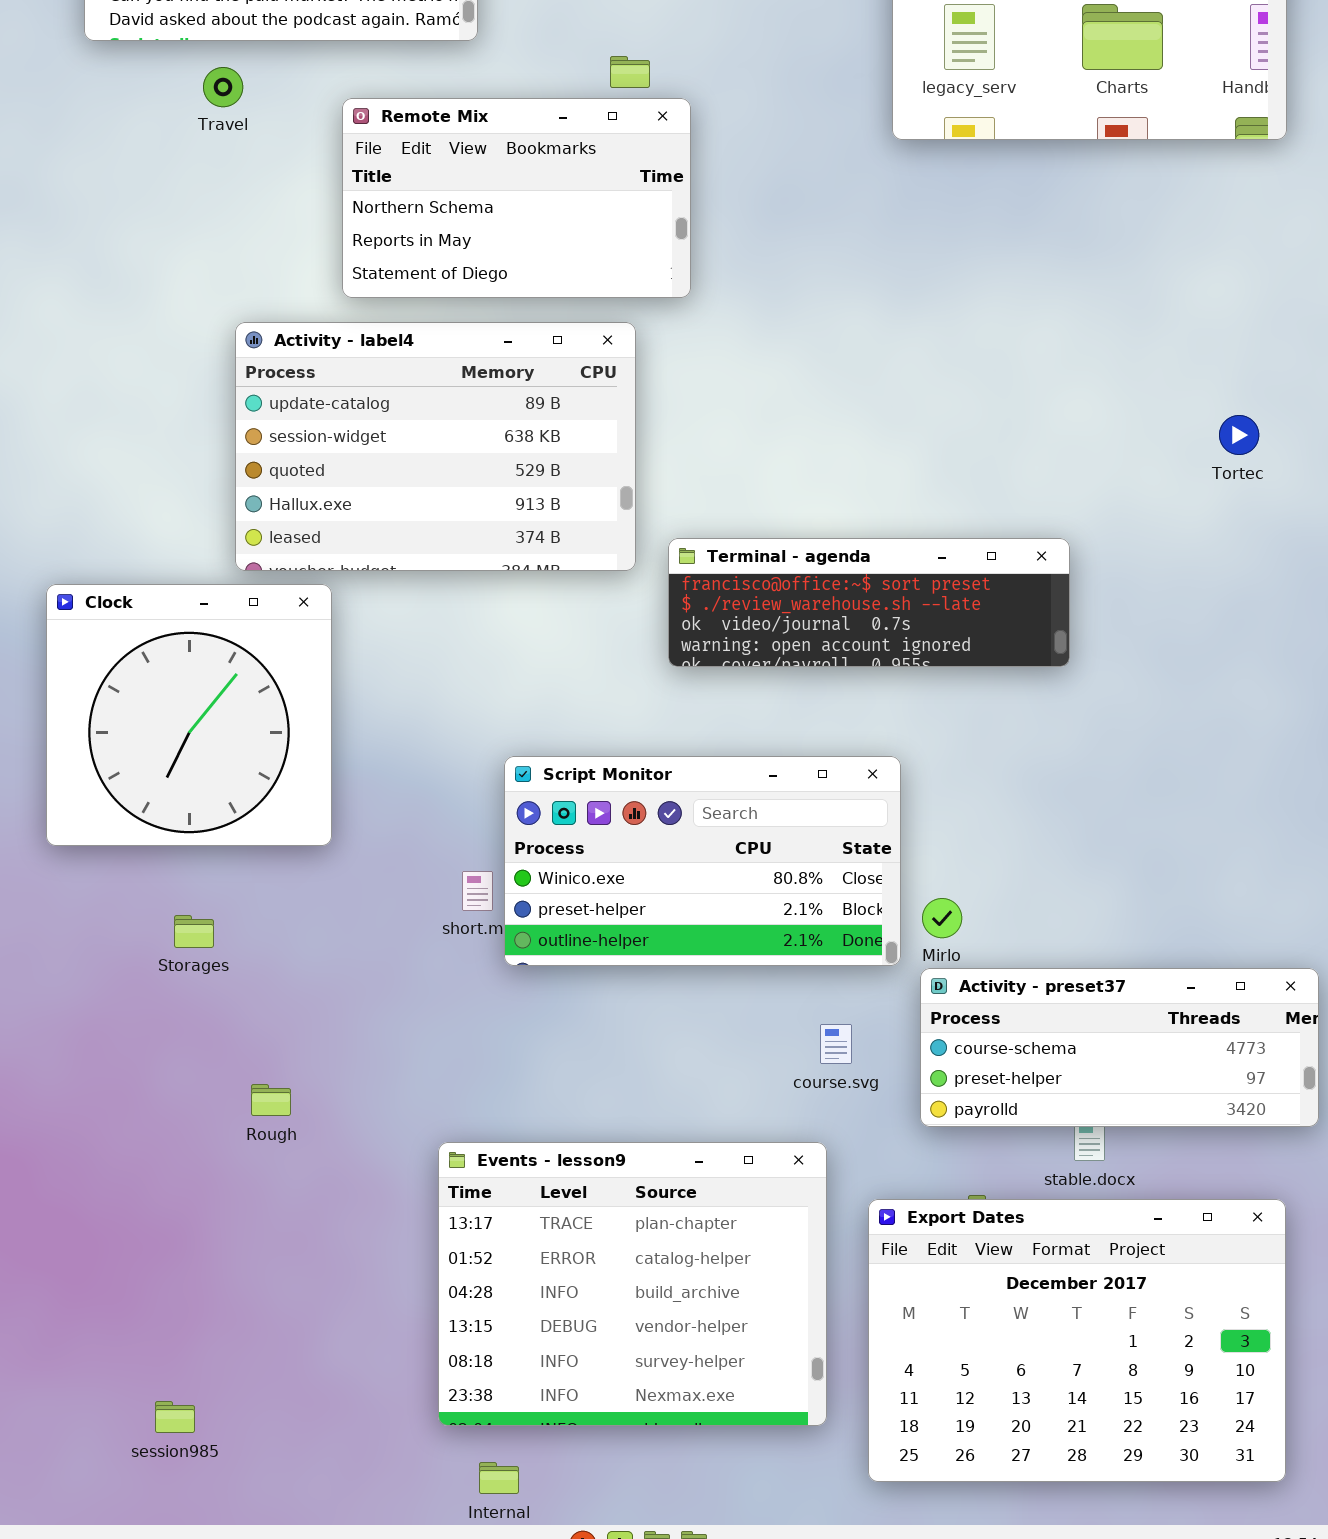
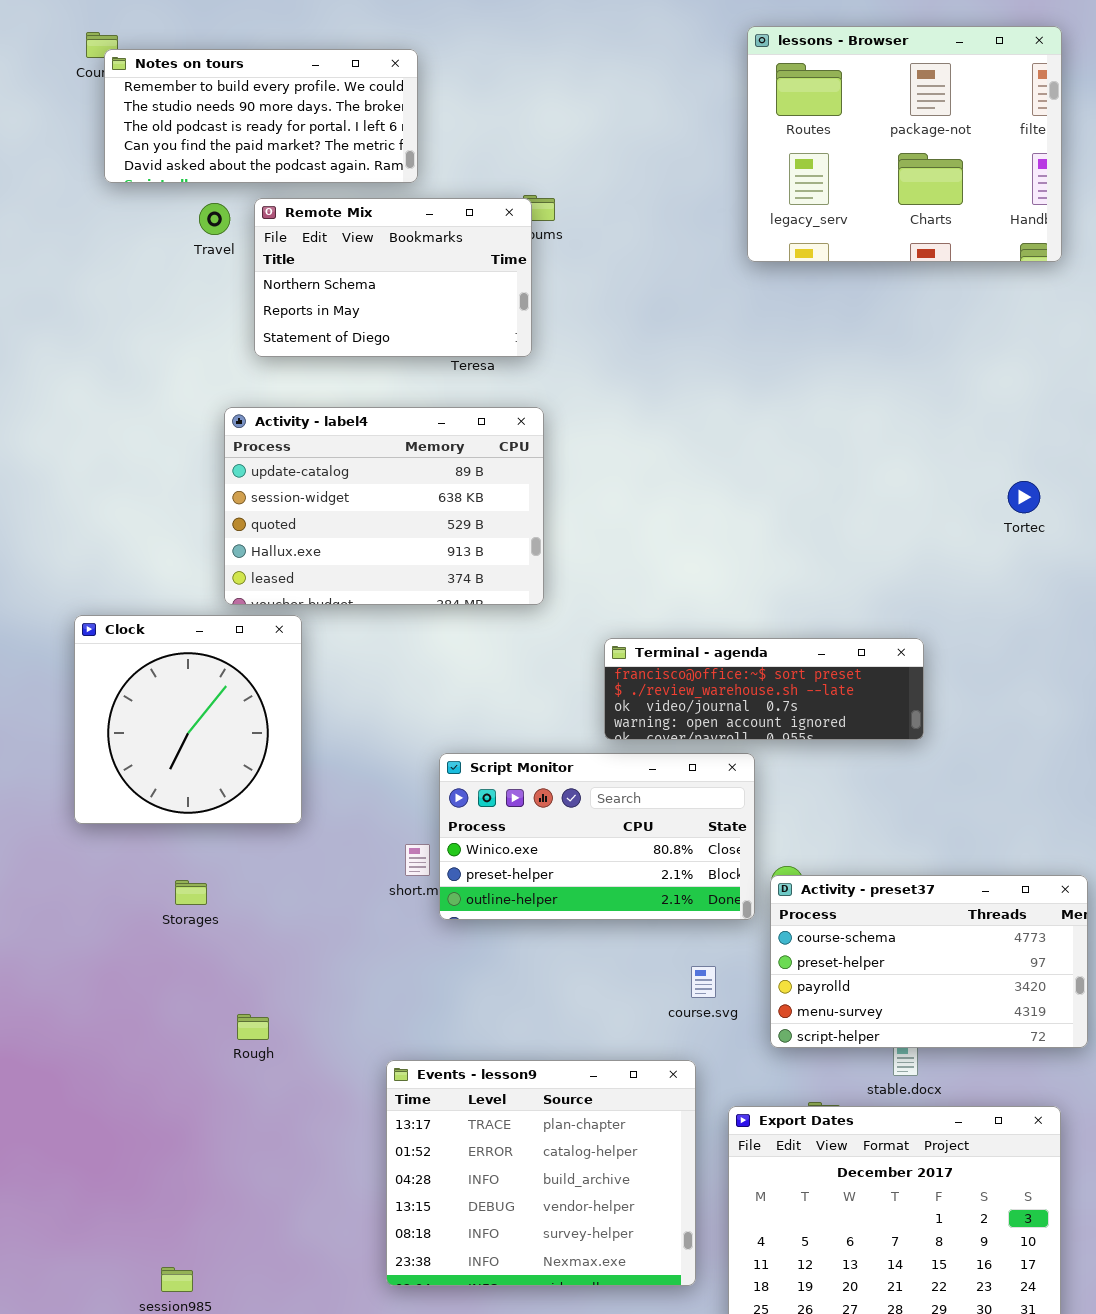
Remote Mix: [342,98,691,298] -> [254,198,532,357], moved
Terminal - agenda: [668,538,1070,667] -> [604,638,924,740], moved
Activity - preset37: [920,968,1319,1127] -> [770,875,1088,1048], resized

